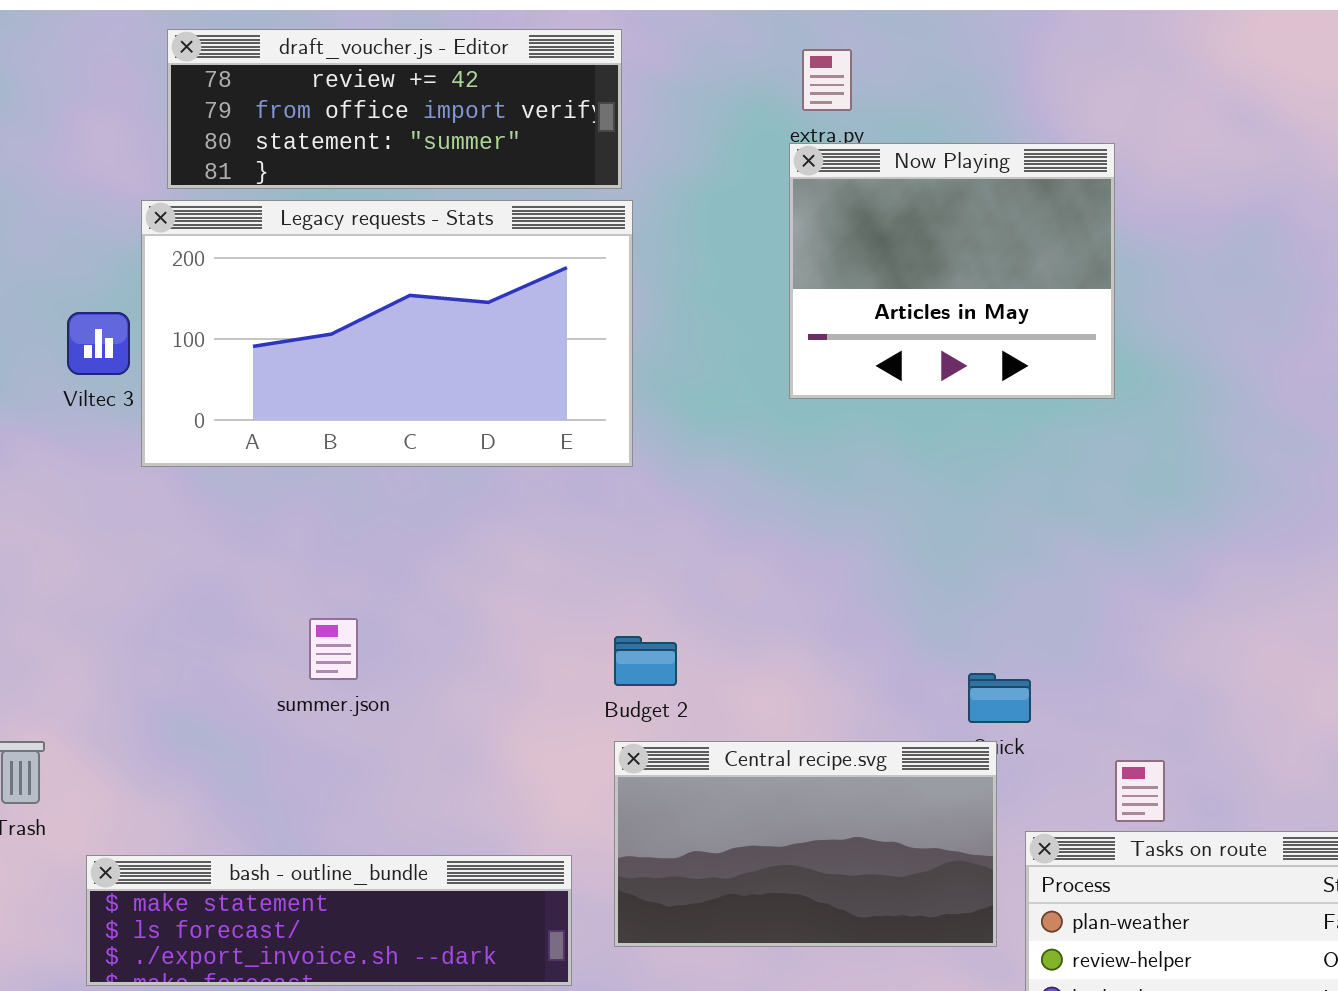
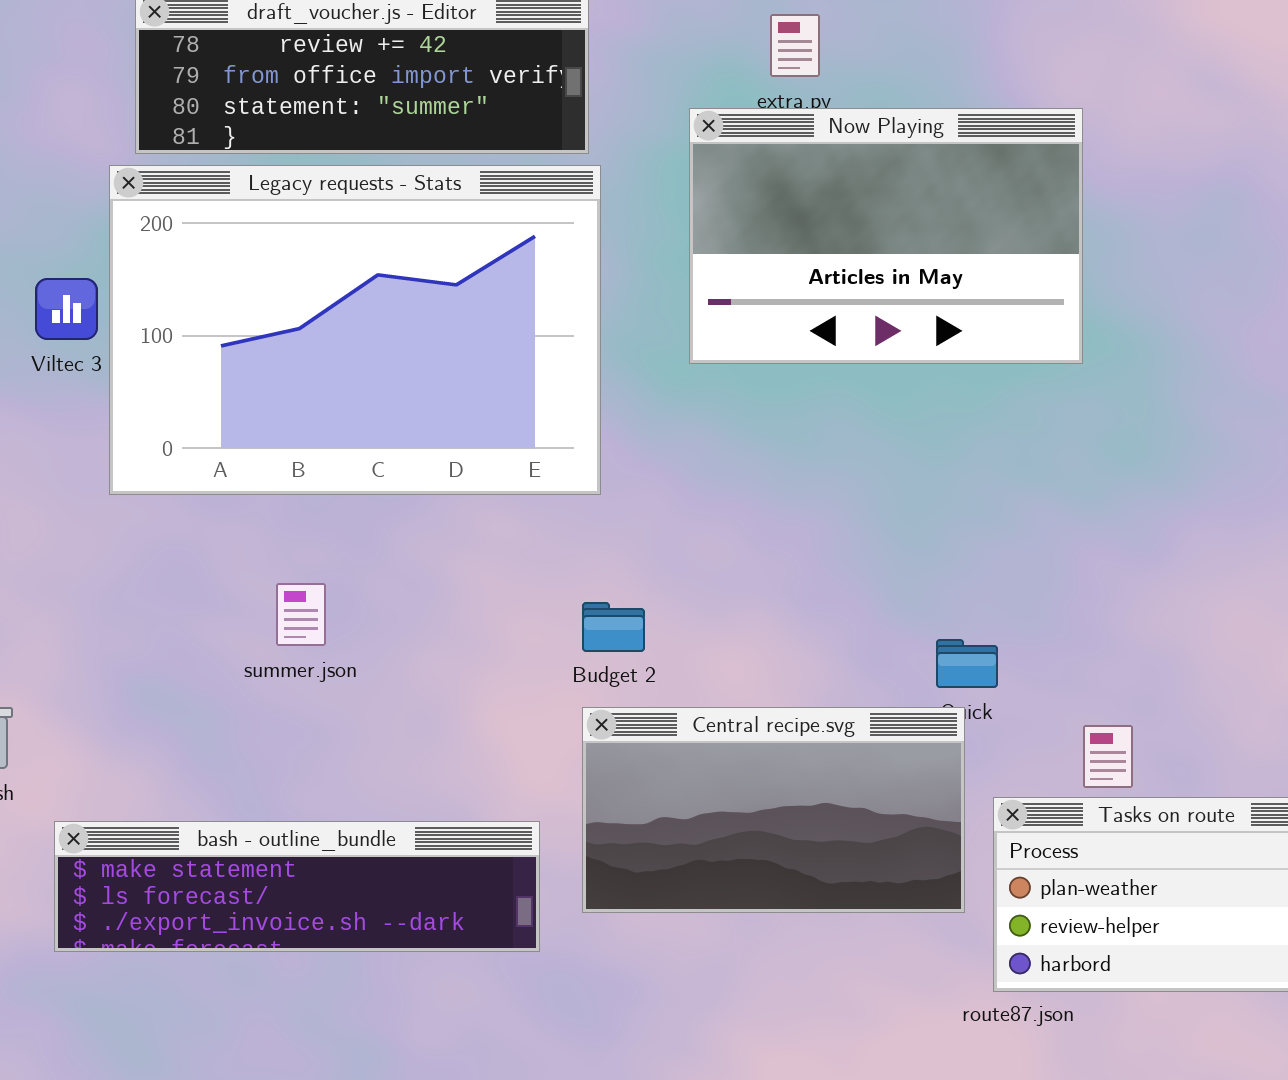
Now Playing: [789,143,1115,399] -> [689,108,1083,364], resized
Legacy requests - Stats: [141,200,633,467] -> [109,165,601,495], resized

